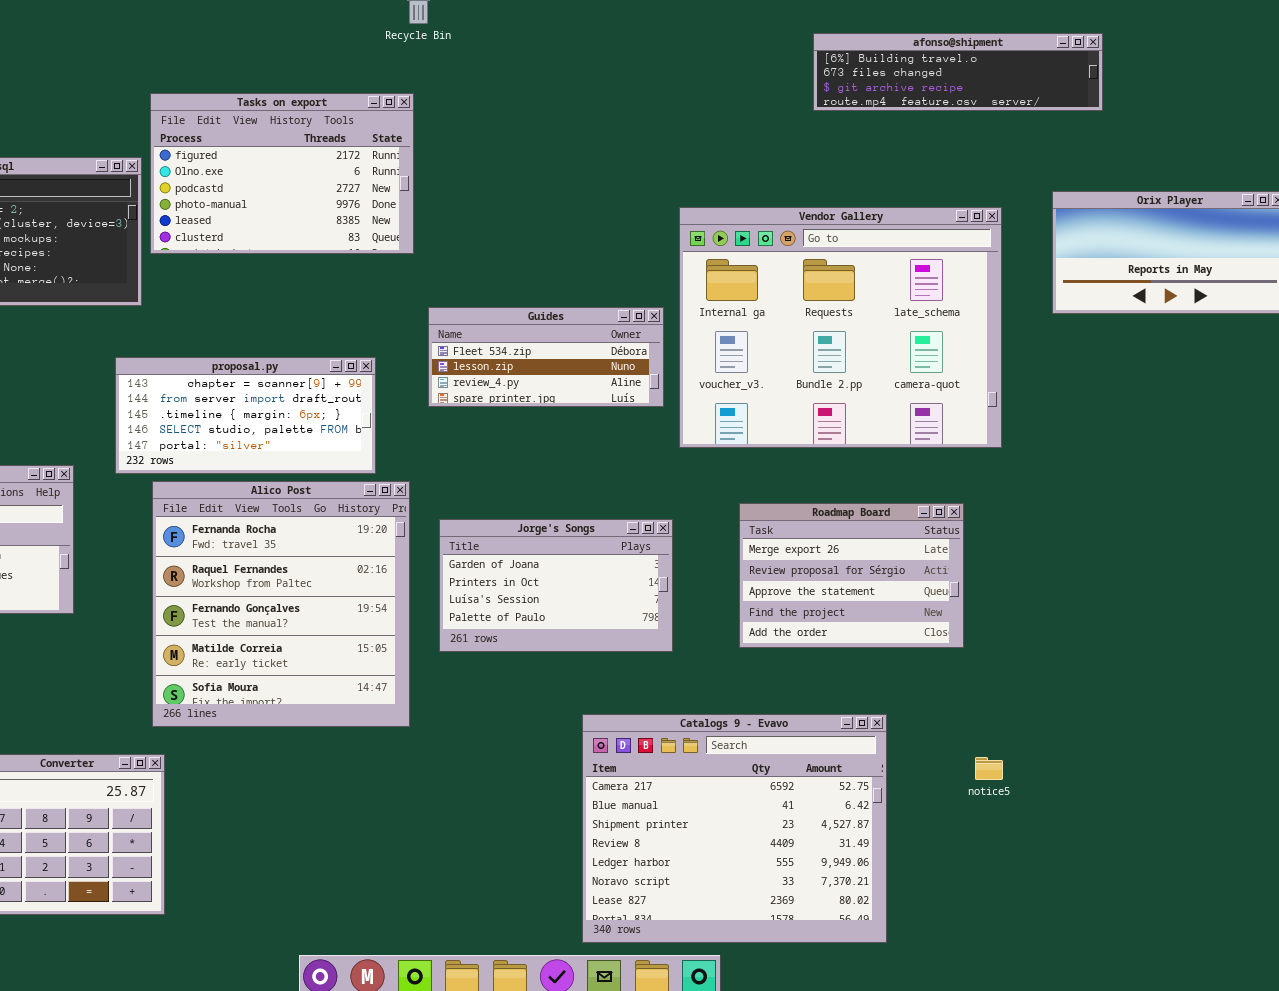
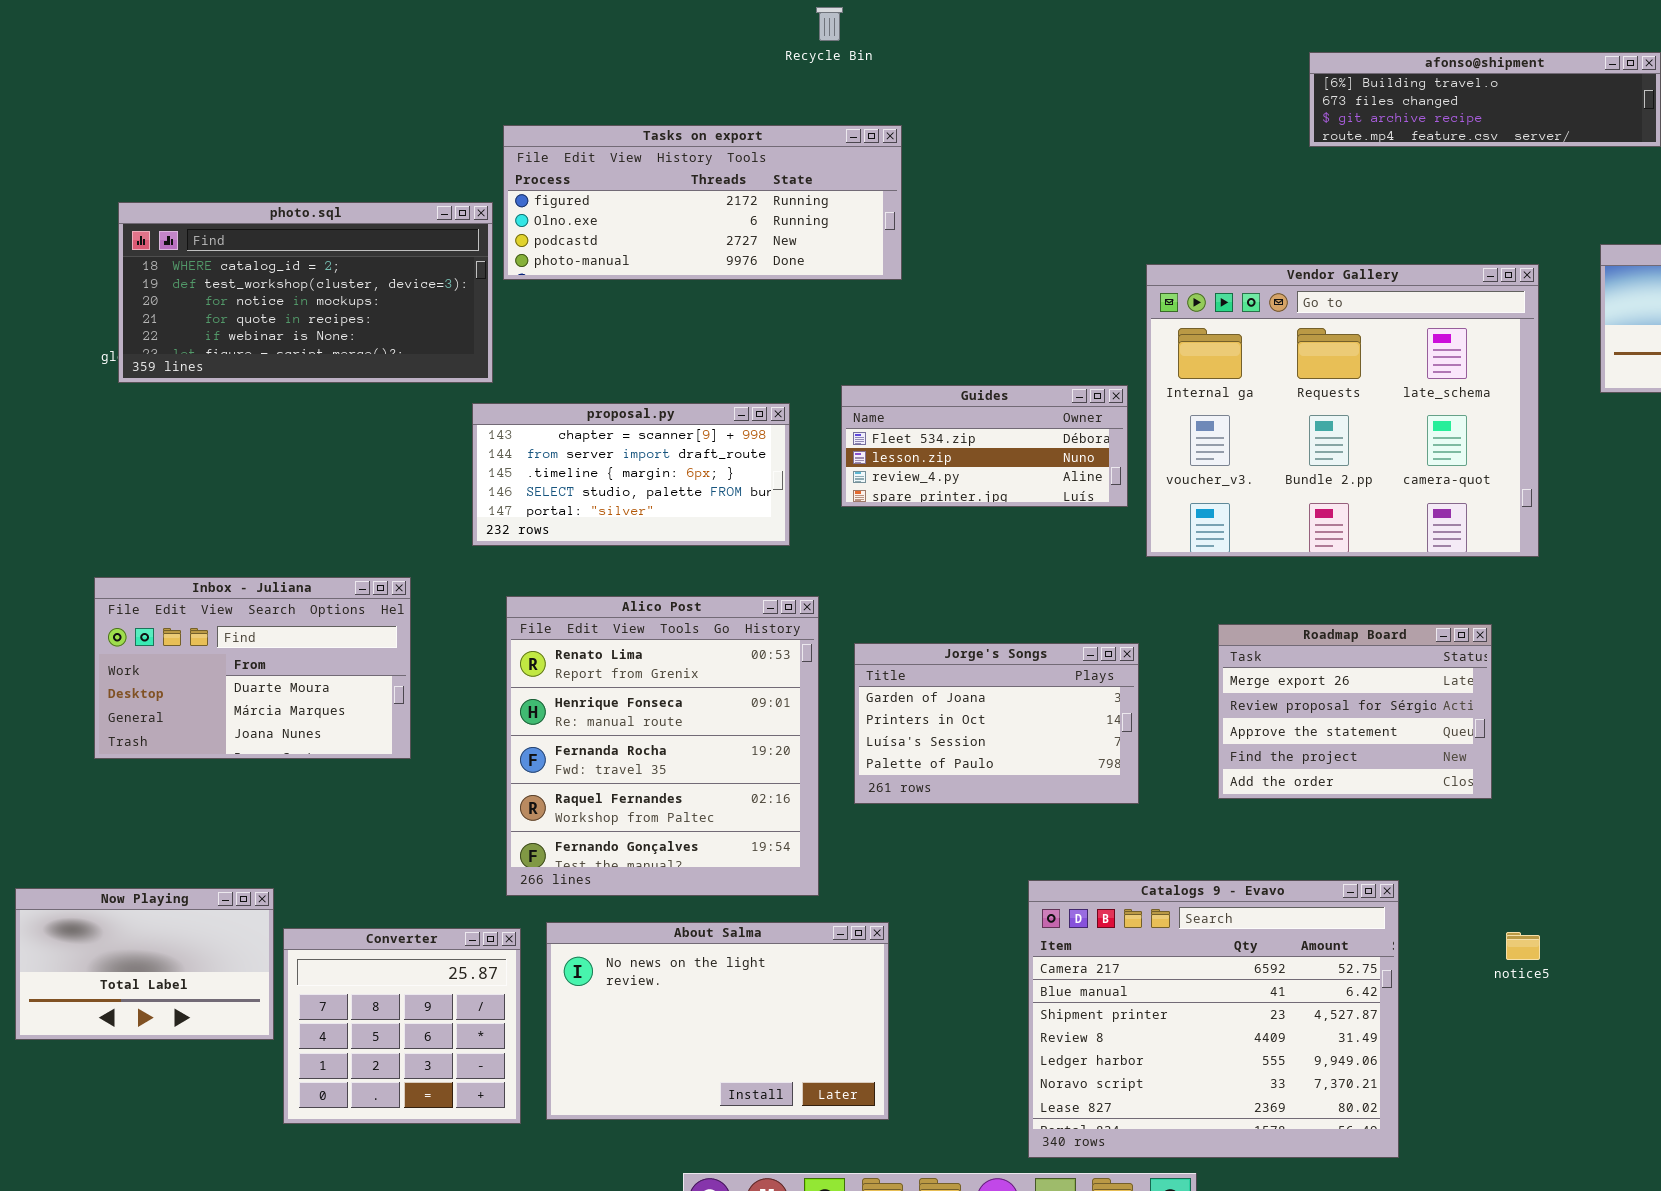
Tasks on export: [150,93,414,254] -> [503,125,902,280], resized
proposal.py: [115,357,376,474] -> [472,403,790,546], moved
Alico Post: [152,481,410,727] -> [506,596,819,896], scrolled up 2 rows
About Salma: none -> [546,922,889,1120], opened

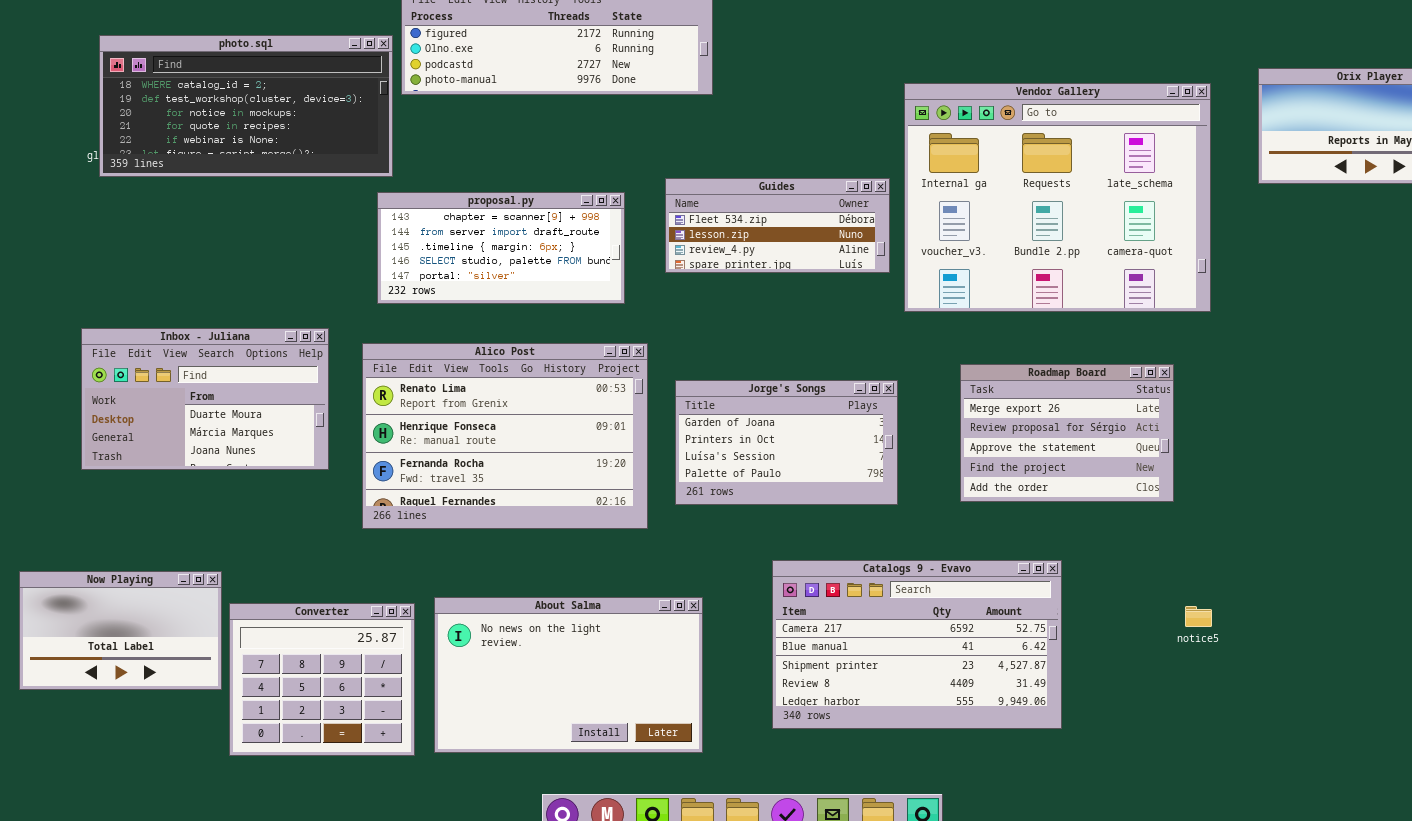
Alico Post: [506,596,819,896] -> [362,343,648,529], resized
Catalogs 9 - Evavo: [1028,880,1399,1158] -> [772,560,1062,729], moved, resized

